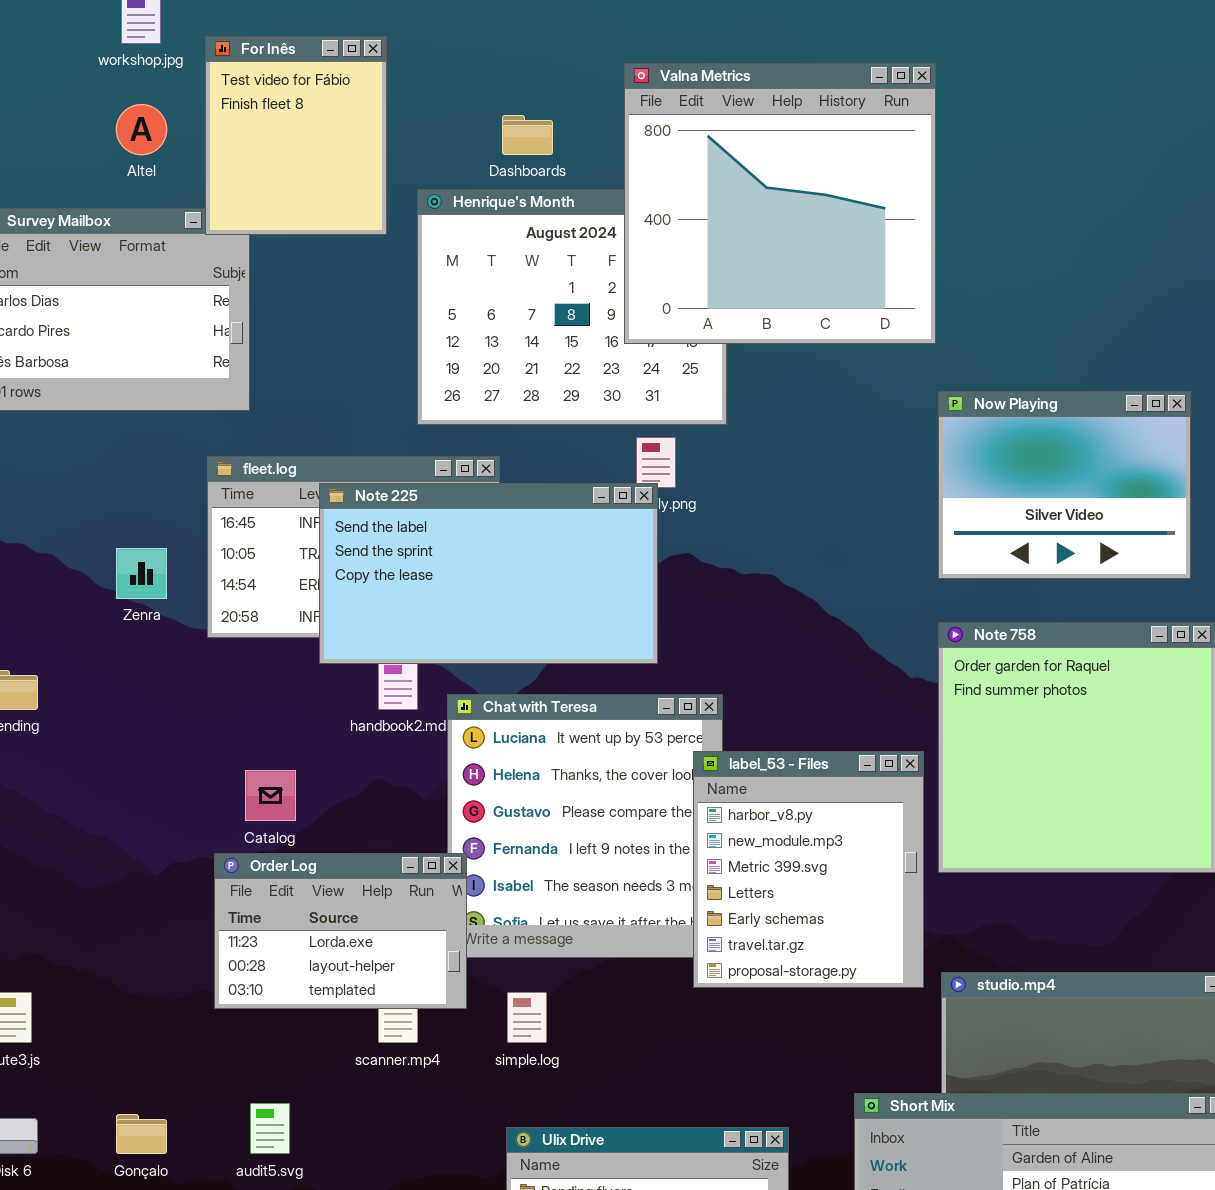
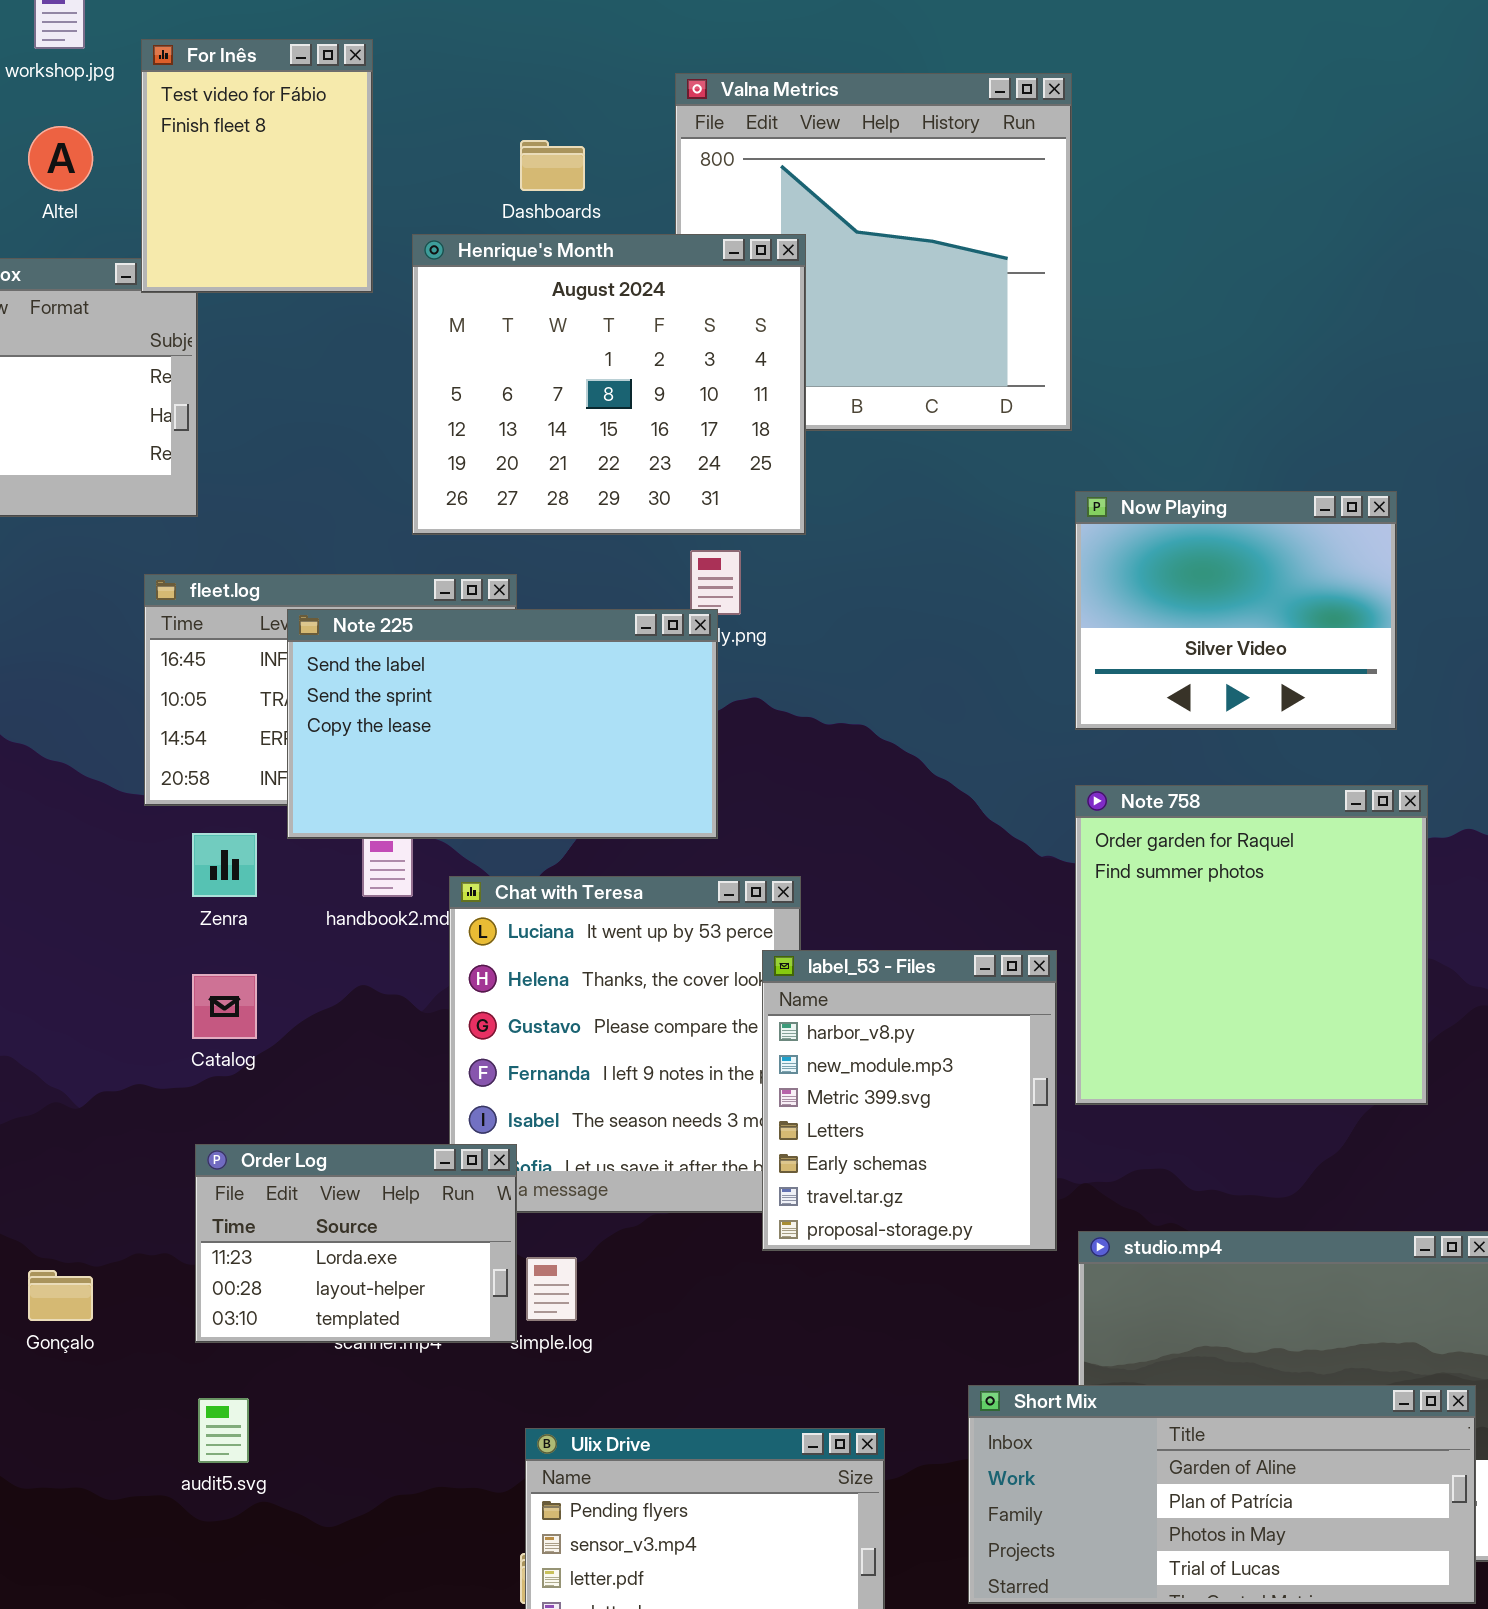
Henrique's Month: [417,189,727,425] -> [412,234,806,535], raised
Zenra: [116,548,167,599] -> [192,833,257,897], moved
Order Log: [214,853,467,1009] -> [195,1144,517,1343], moved
Gonçalo: [116,1114,167,1154] -> [28,1270,93,1321], moved

